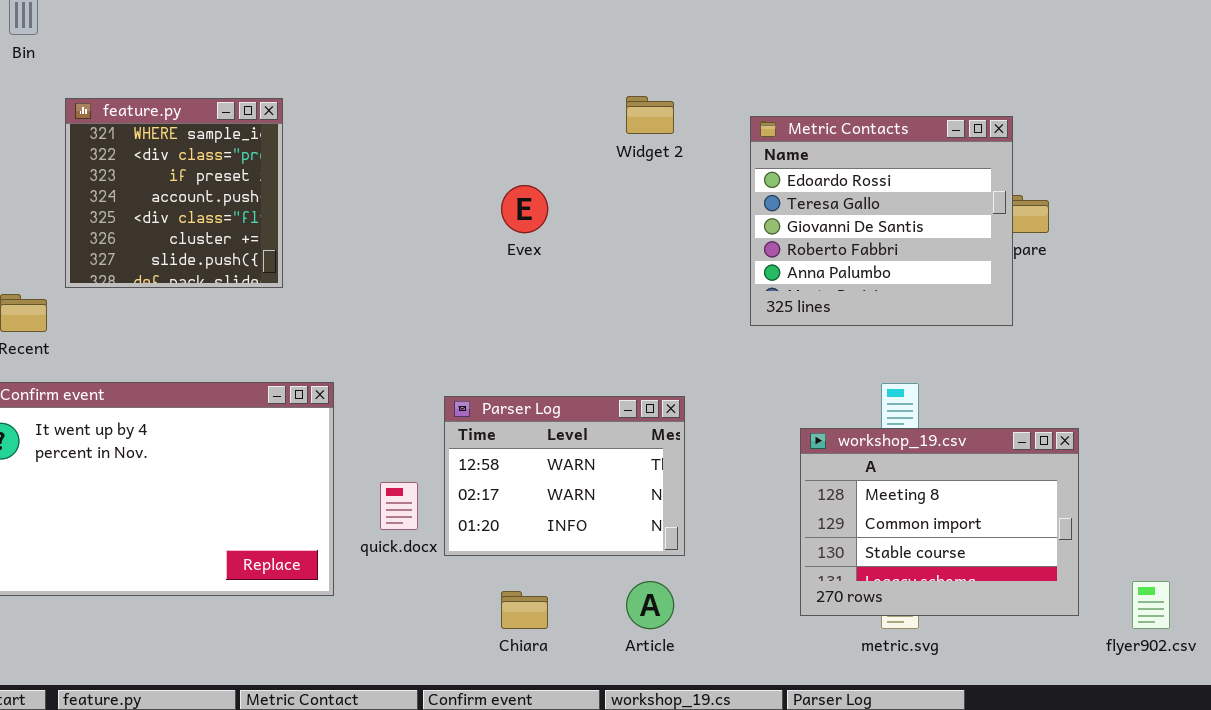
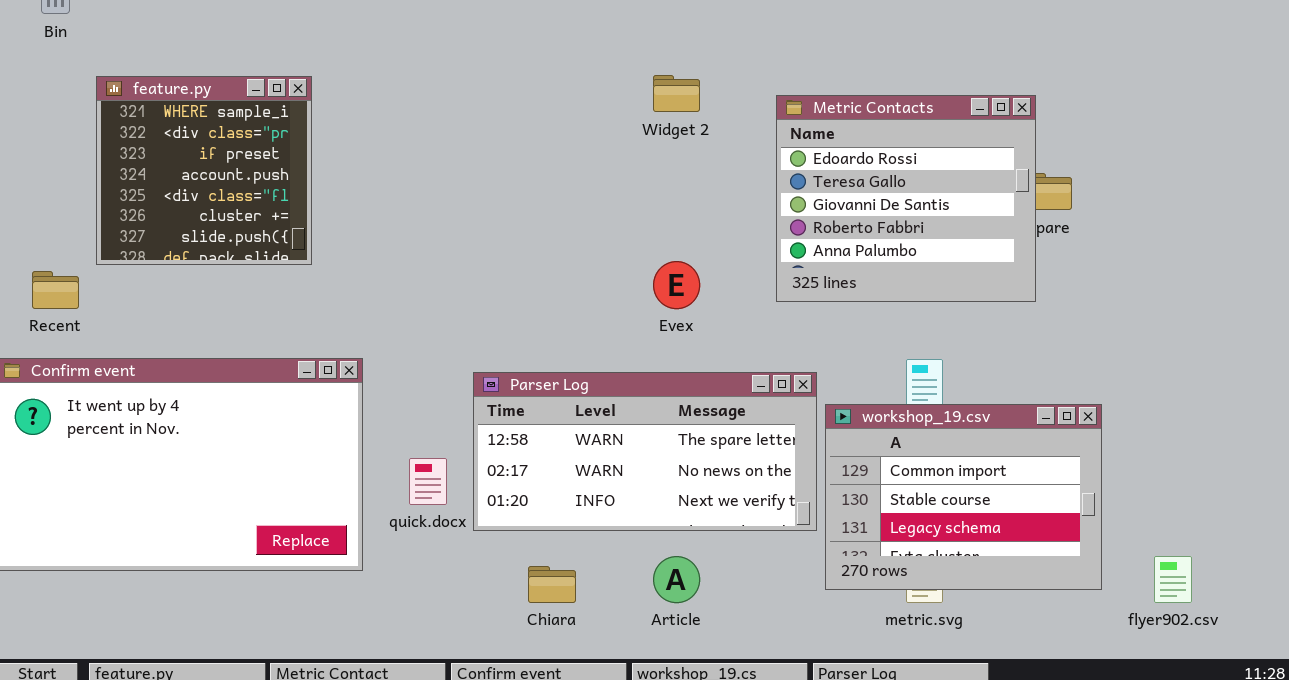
Evex: [501,185,548,233] -> [653,261,700,309], moved
Parser Log: [444,396,685,556] -> [473,372,817,531], resized
workshop_19.csv: [800,428,1079,616] -> [825,404,1102,590], scrolled down 1 row

